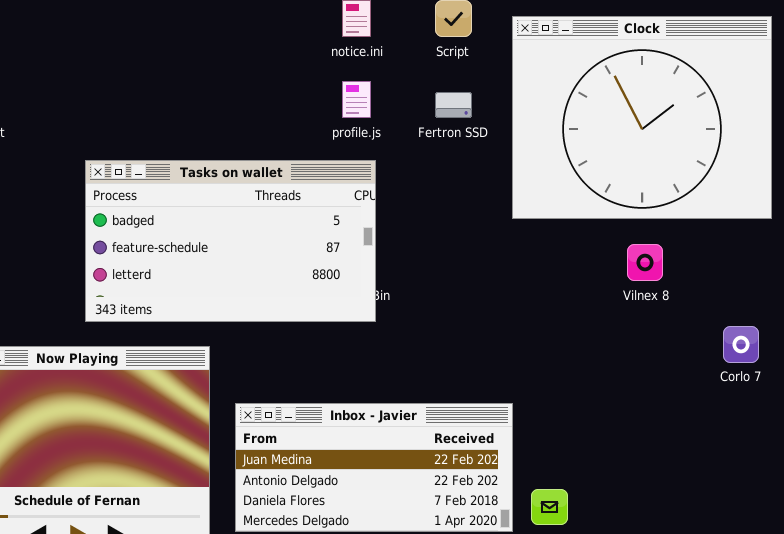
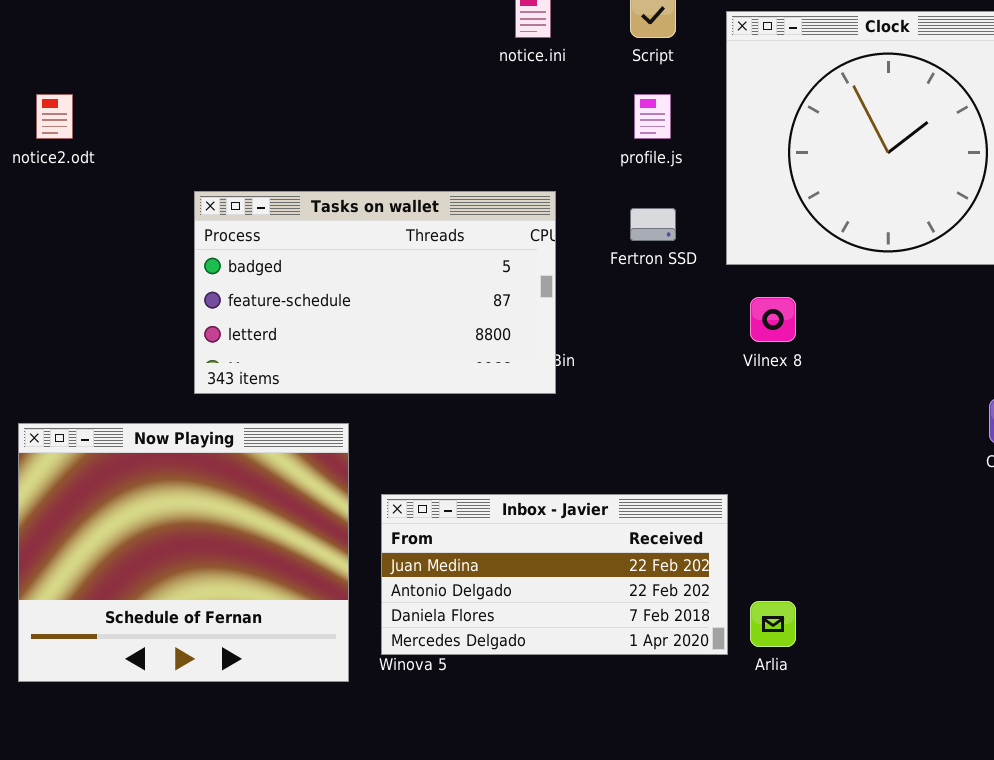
profile.js: [342,81,371,118] -> [634,94,671,139], moved
Fertron SSD: [435,92,472,118] -> [630,208,676,241], moved
Vilnex 8: [627,244,663,281] -> [750,297,796,342], moved

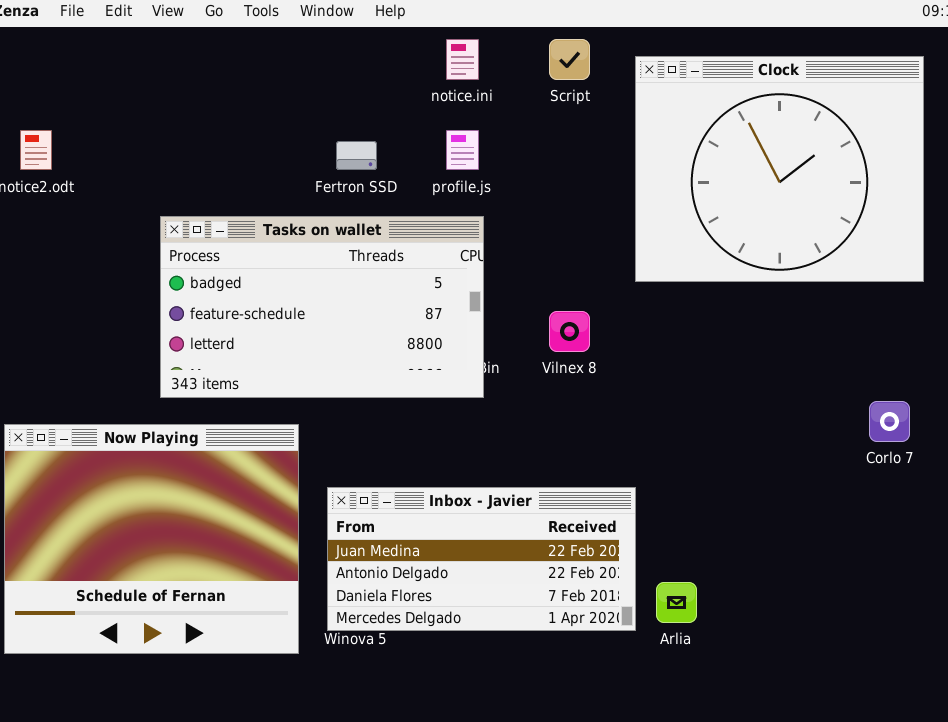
profile.js: [634,94,671,139] -> [446,130,479,170], moved
Fertron SSD: [630,208,676,241] -> [336,141,377,170], moved
Vilnex 8: [750,297,796,342] -> [549,311,590,352], moved

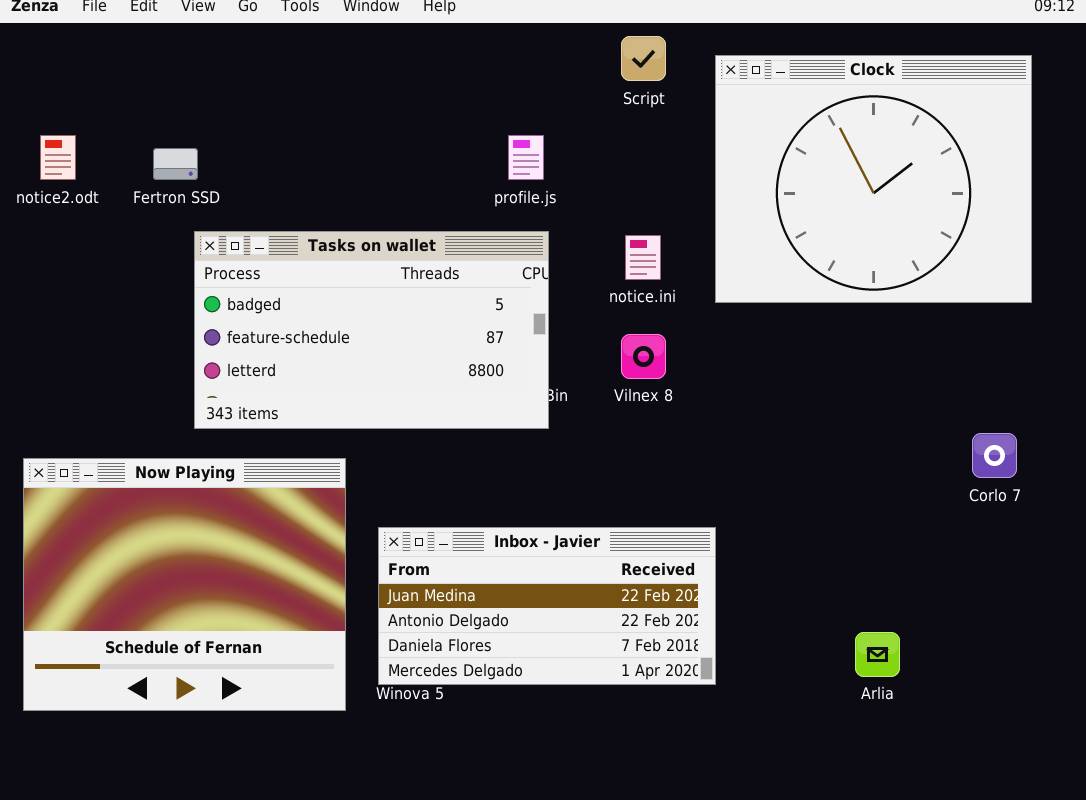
notice.ini: [446,39,479,80] -> [625,235,661,280], moved
Fertron SSD: [336,141,377,170] -> [153,148,198,180], moved
Arlia: [656,582,697,623] -> [855,632,900,677], moved

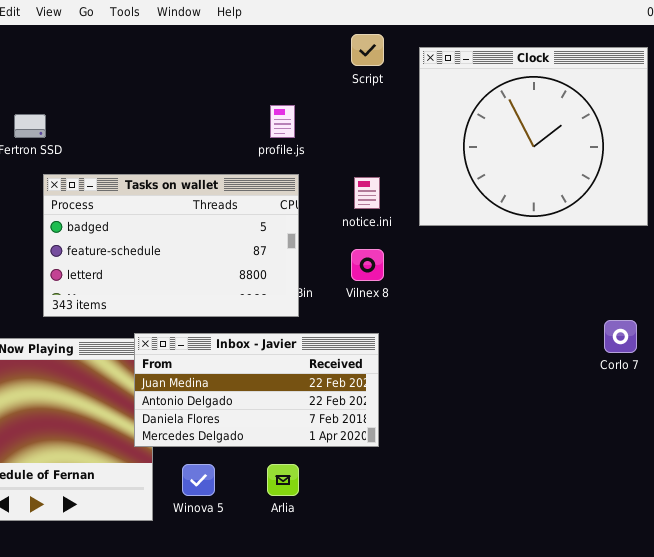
Inbox - Javier: [378,527,716,685] -> [134,333,379,447], moved
Arlia: [855,632,900,677] -> [267,464,299,496], moved

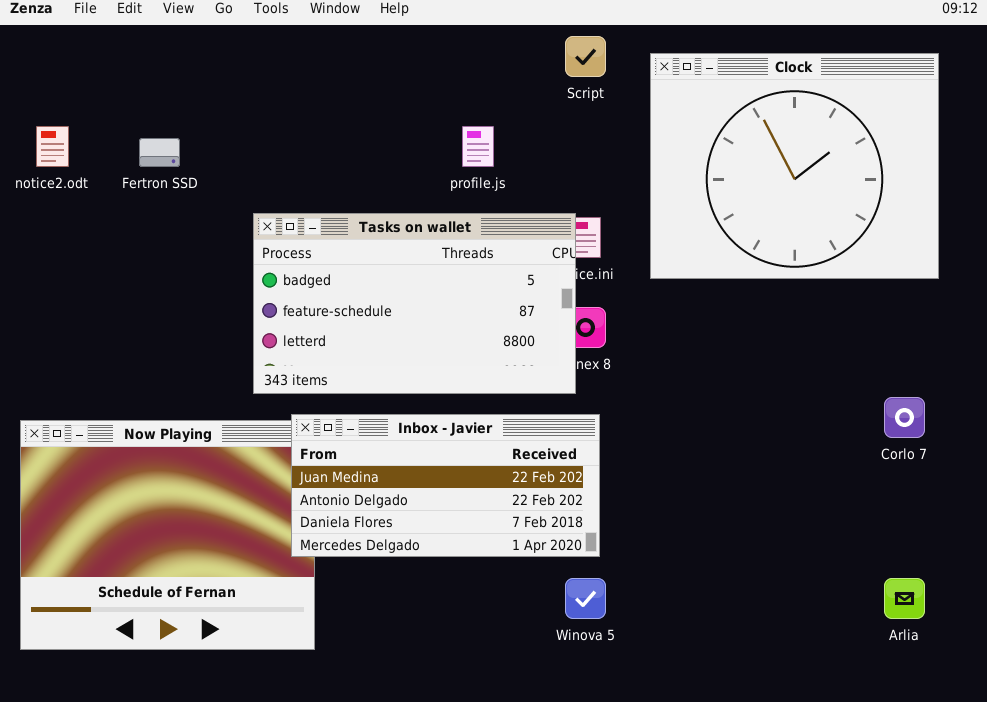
Tasks on wallet: [43,174,299,317] -> [253,213,576,394], moved
Winova 5: [182,464,215,496] -> [565,578,606,619], moved
Arlia: [267,464,299,496] -> [884,578,925,619], moved

